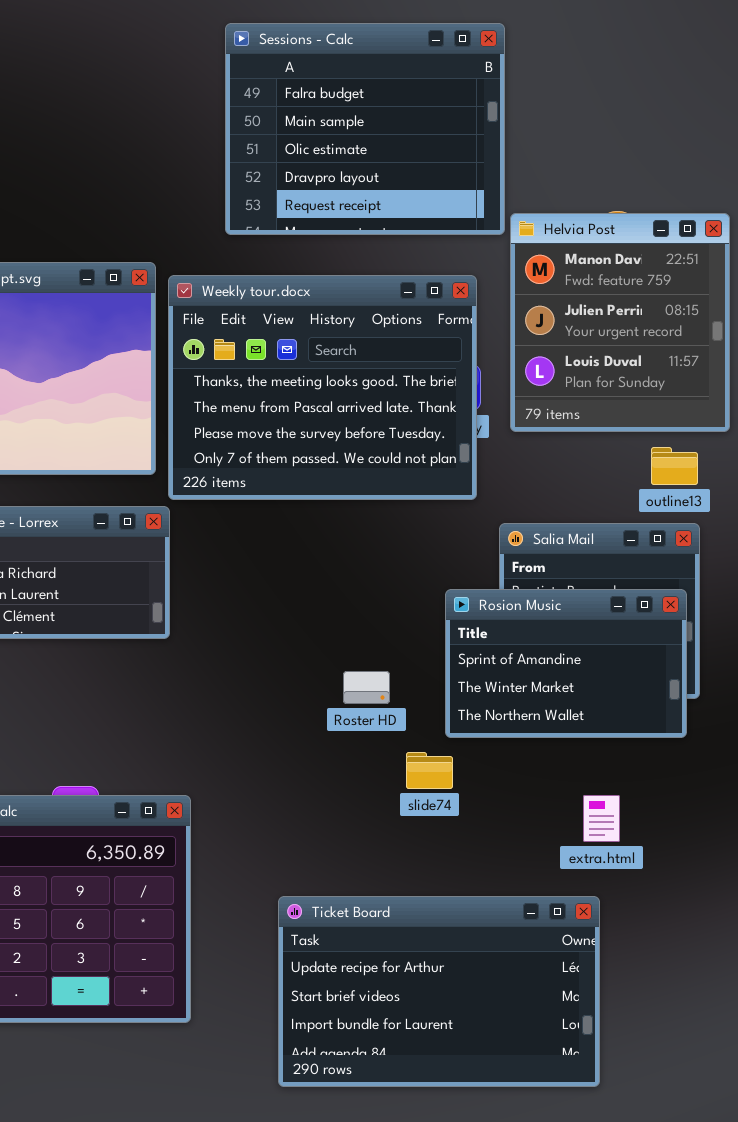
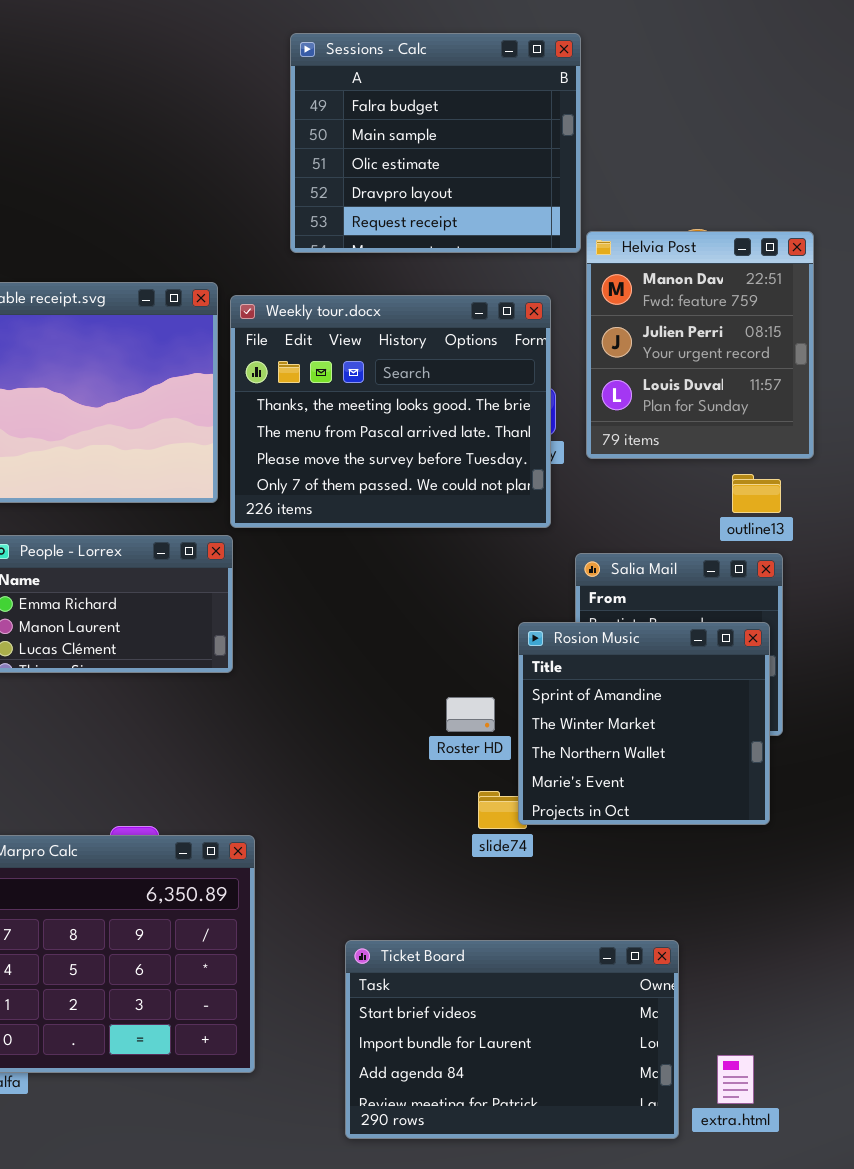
Rosion Music: [445,589,687,738] -> [518,622,770,825], resized
Roster HD: [343,671,390,704] -> [446,697,495,732], moved
extra.html: [583,795,620,842] -> [717,1055,754,1104], moved
Ticket Board: [278,896,600,1087] -> [345,940,679,1139], scrolled down 1 row

